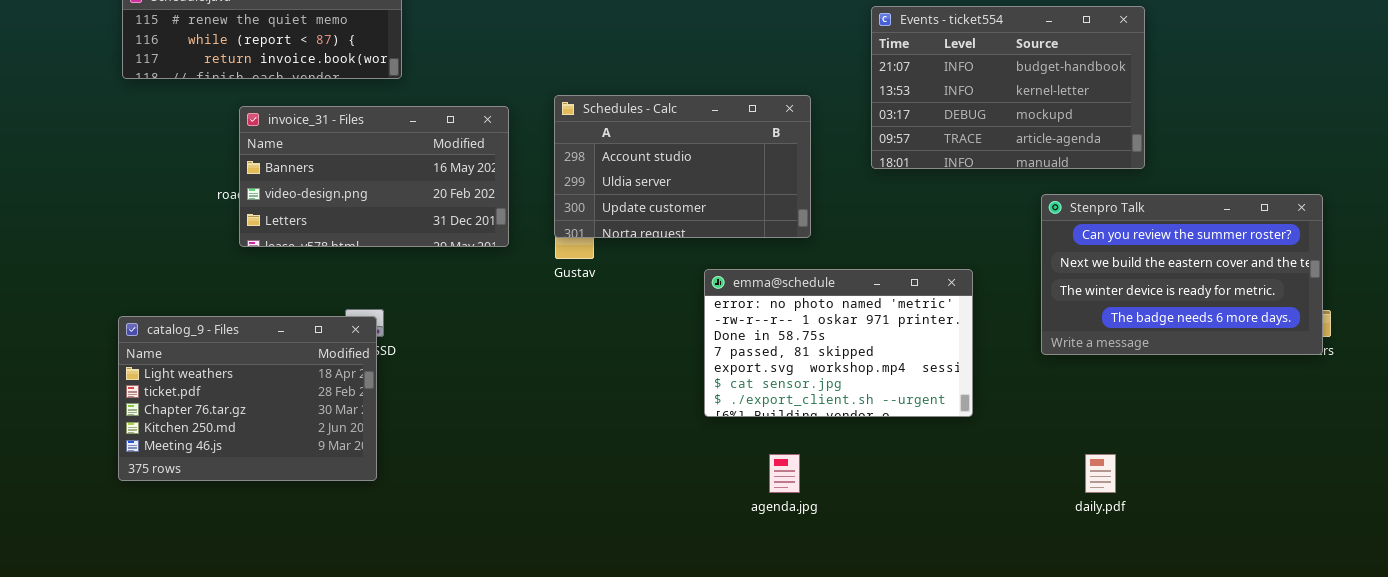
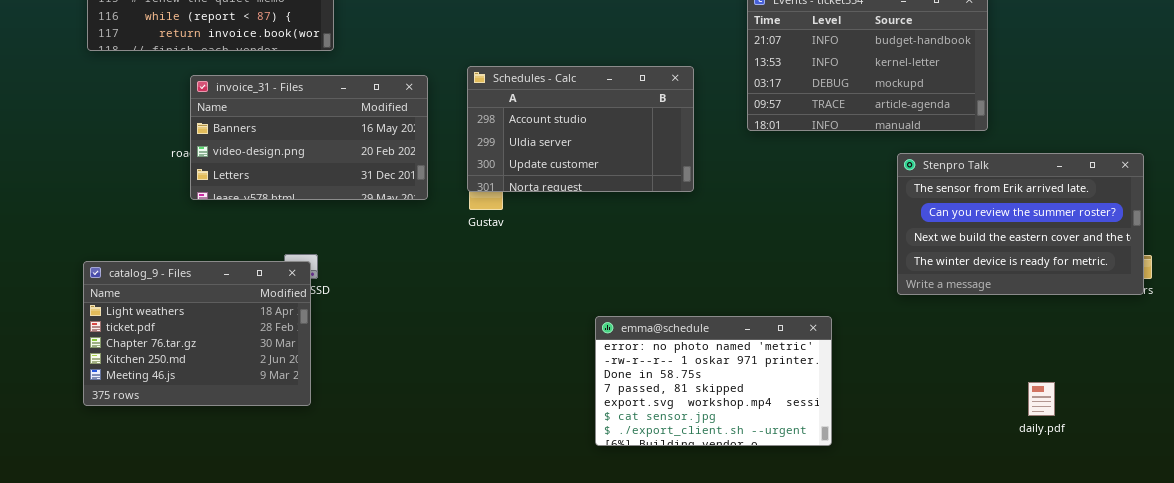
Stenpro Talk: [1041,194,1323,355] -> [897,153,1144,295], scrolled up 1 row
emma@schedule: [704,269,973,417] -> [595,316,832,446], moved
daily.pdf: [1085,454,1116,493] -> [1028,382,1055,416], moved

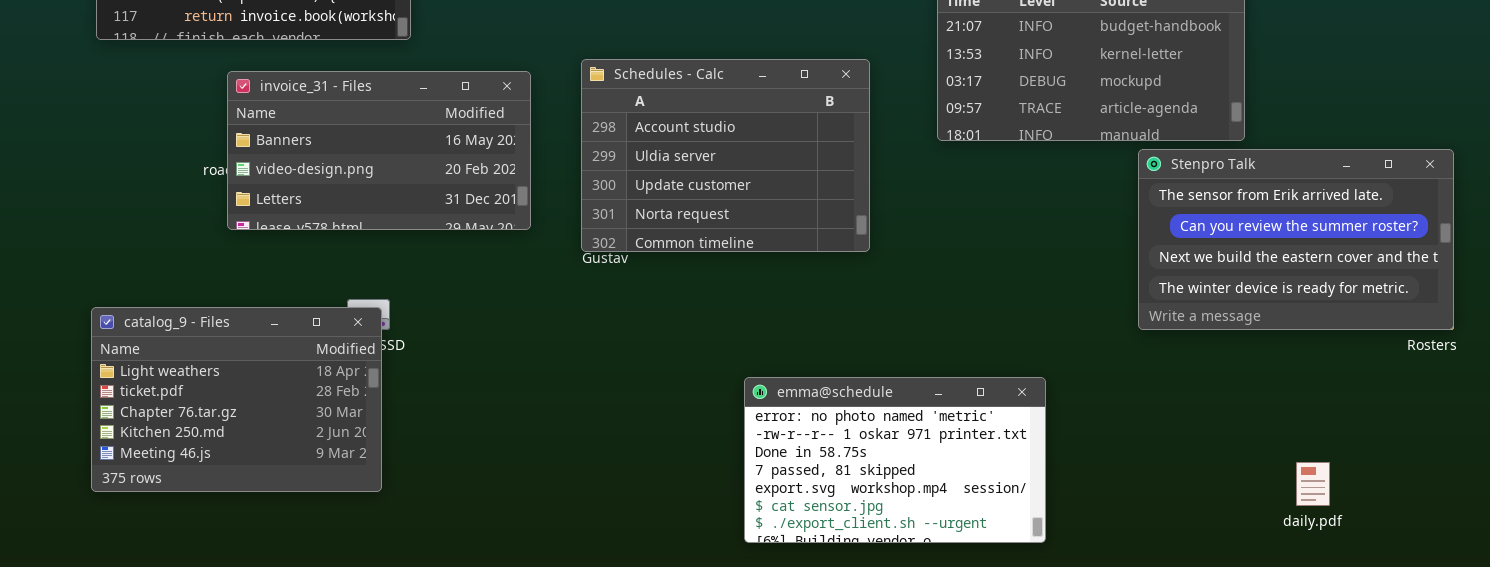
Schedules - Calc: [467,66,694,192] -> [581,59,870,252], resized
Stenpro Talk: [897,153,1144,295] -> [1138,149,1454,330], moved

